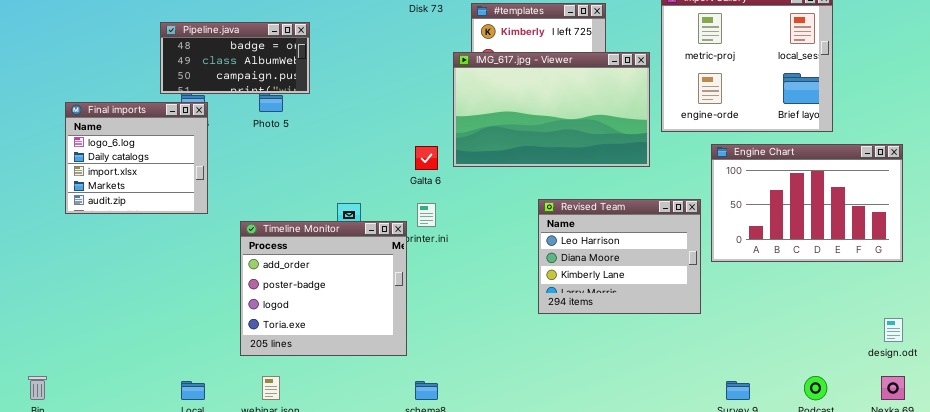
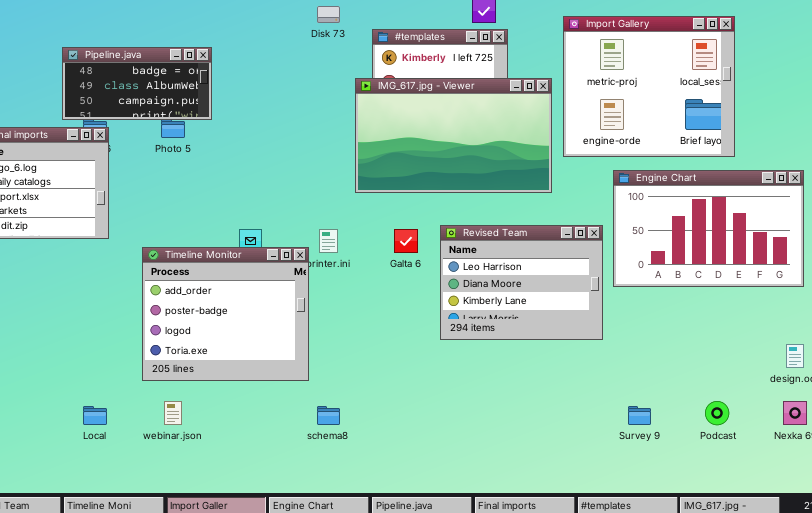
Galta 6: [415,146,438,170] -> [394,229,418,253], moved

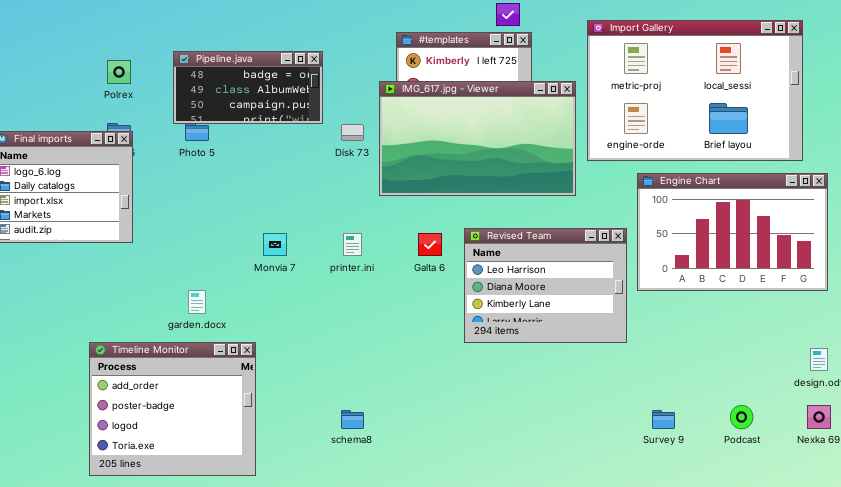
Disk 73: [317,6,340,23] -> [341,124,364,141], moved
Import Gallery: [563,16,735,157] -> [587,20,803,161], resized
Pipeline.java: [62,47,212,120] -> [173,51,323,124], moved
Timeline Monitor: [142,247,309,381] -> [89,342,256,476], moved

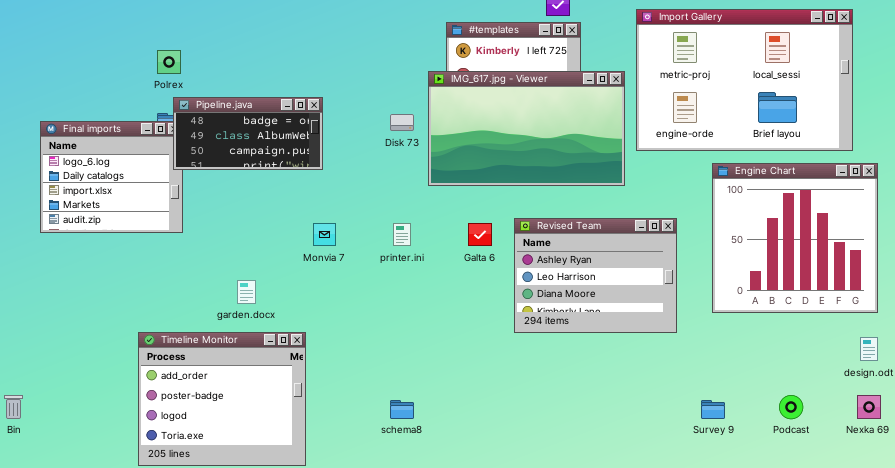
Pipeline.java: [173,51,323,124] -> [173,97,323,170], moved
Engine Chart: [637,173,828,291] -> [712,163,878,313], resized
Revised Team: [464,228,627,343] -> [514,218,677,333], scrolled up 1 row

